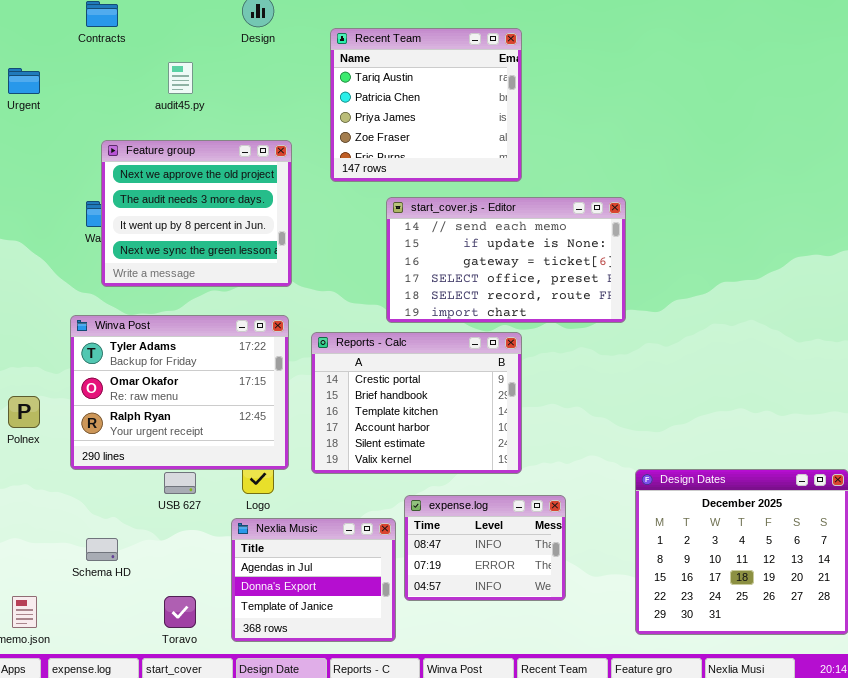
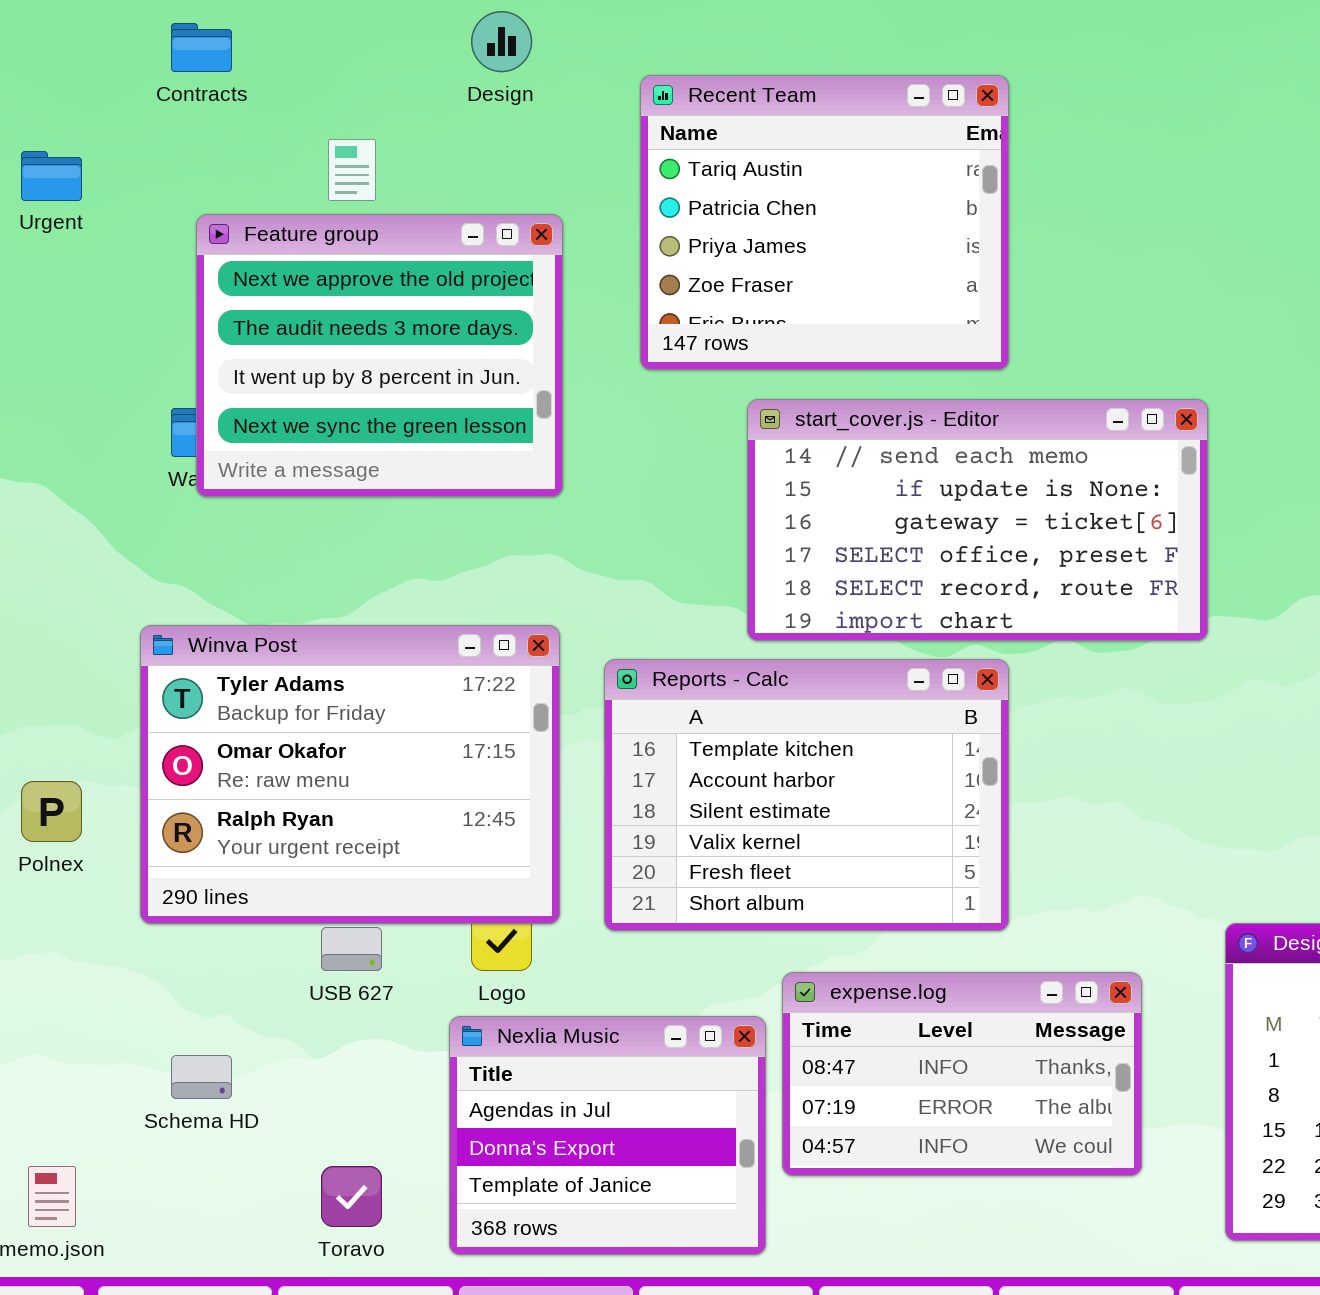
Feature group: [101,140,292,287] -> [196,214,563,497], moved
Reports - Calc: [311,332,522,474] -> [604,659,1009,931], scrolled down 2 rows
expense.log: [404,495,566,601] -> [782,972,1142,1176], resized

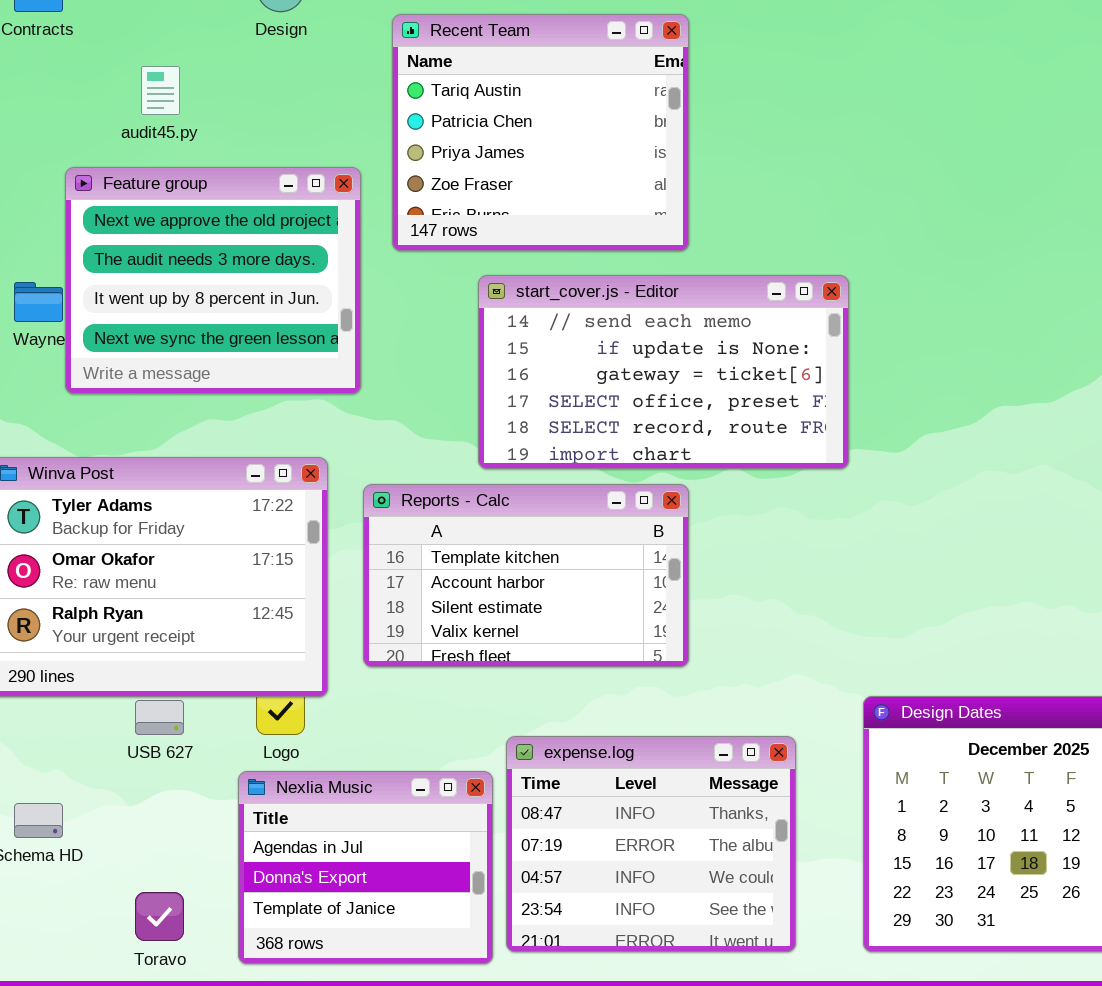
Feature group: [196,214,563,497] -> [65,167,361,394], moved
Reports - Calc: [604,659,1009,931] -> [363,484,689,667], resized
expense.log: [782,972,1142,1176] -> [506,736,796,952], resized

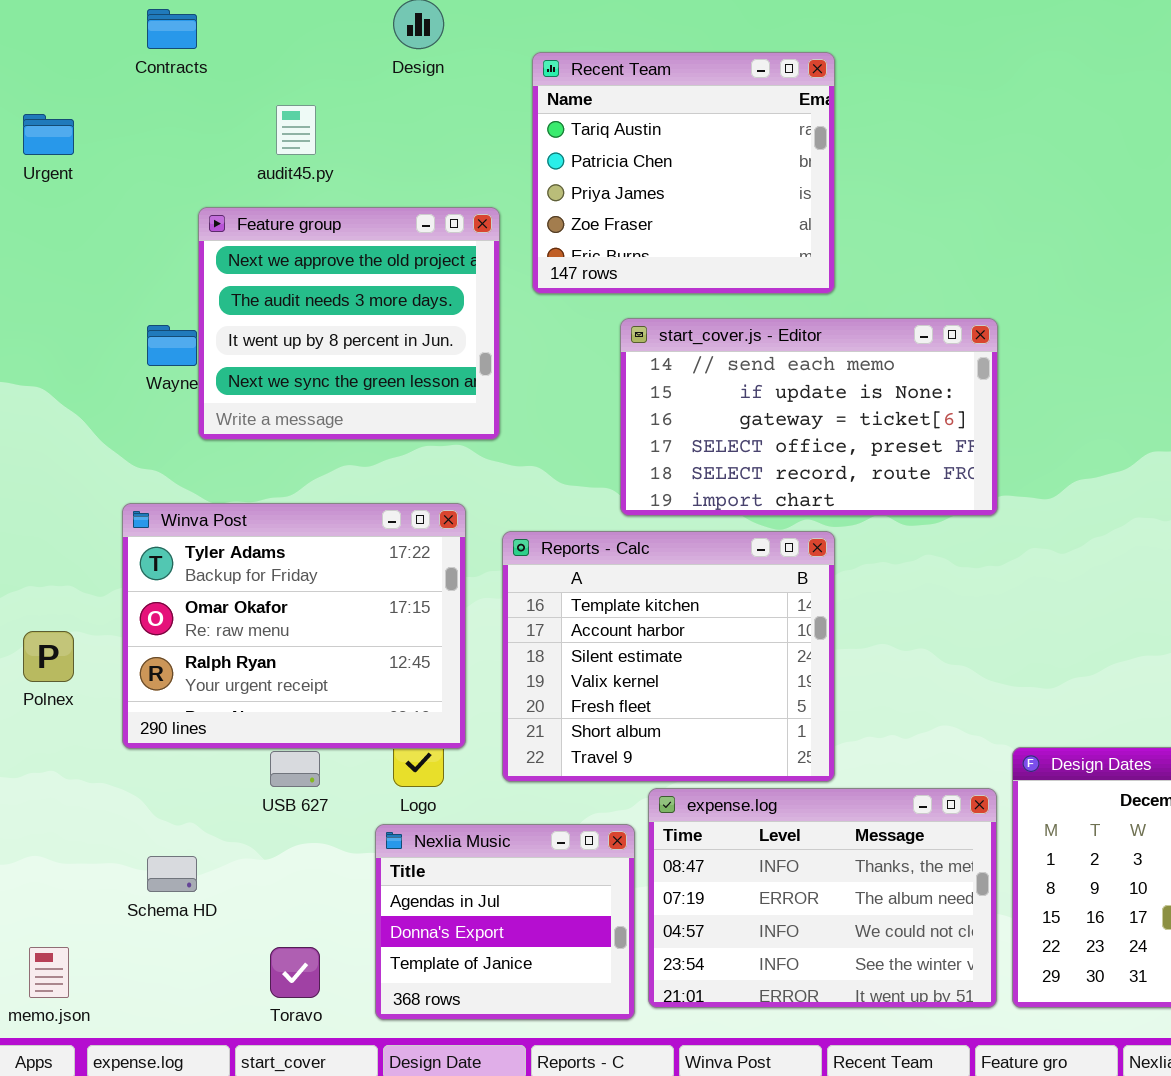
Reports - Calc: [363,484,689,667] -> [502,531,835,782], resized
expense.log: [506,736,796,952] -> [648,788,997,1008], resized

